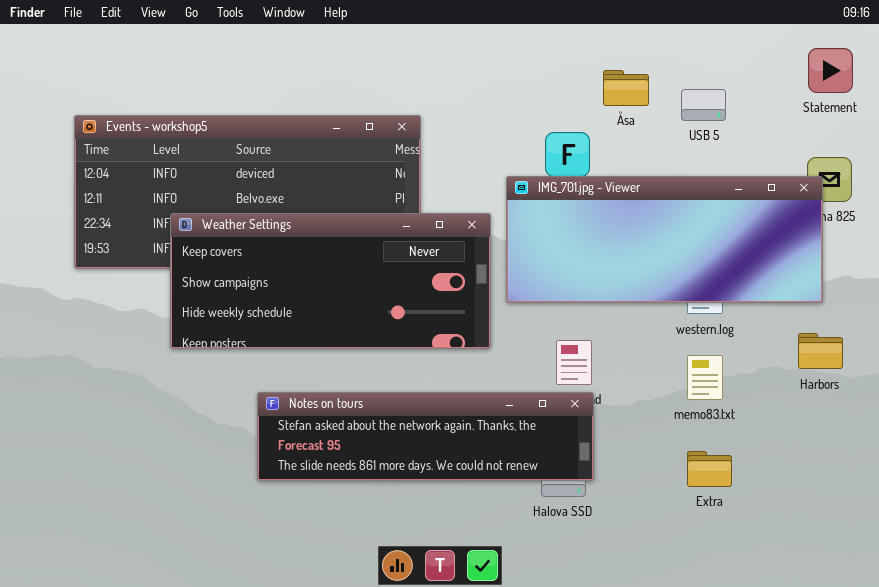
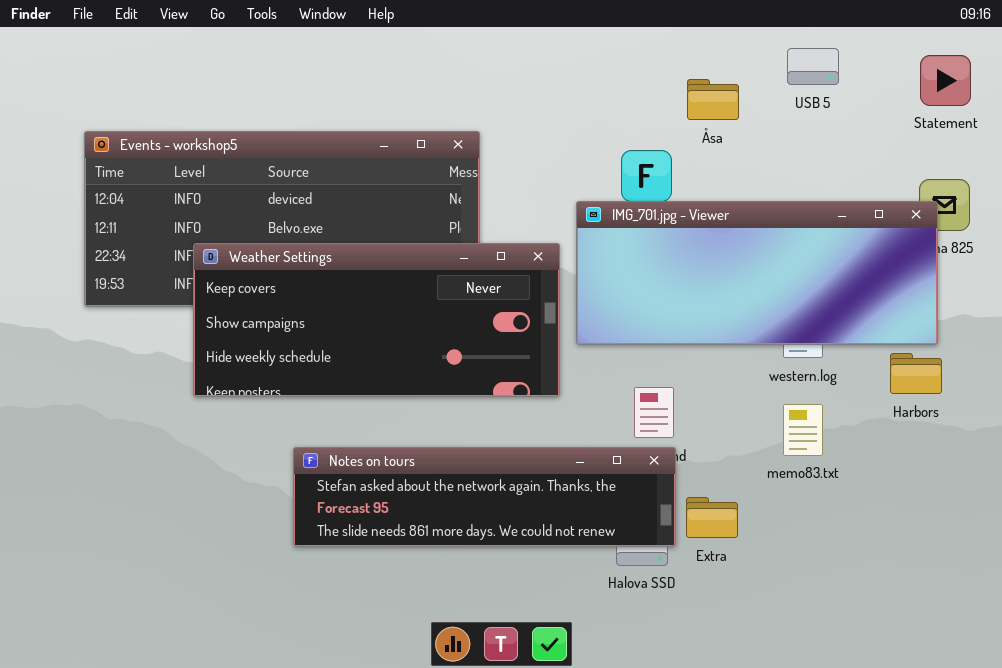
USB 5: [681,89,726,121] -> [787,48,839,85], moved
Harbors: [798,333,843,369] -> [890,353,942,394], moved
Extra: [687,451,732,487] -> [686,497,738,538], moved

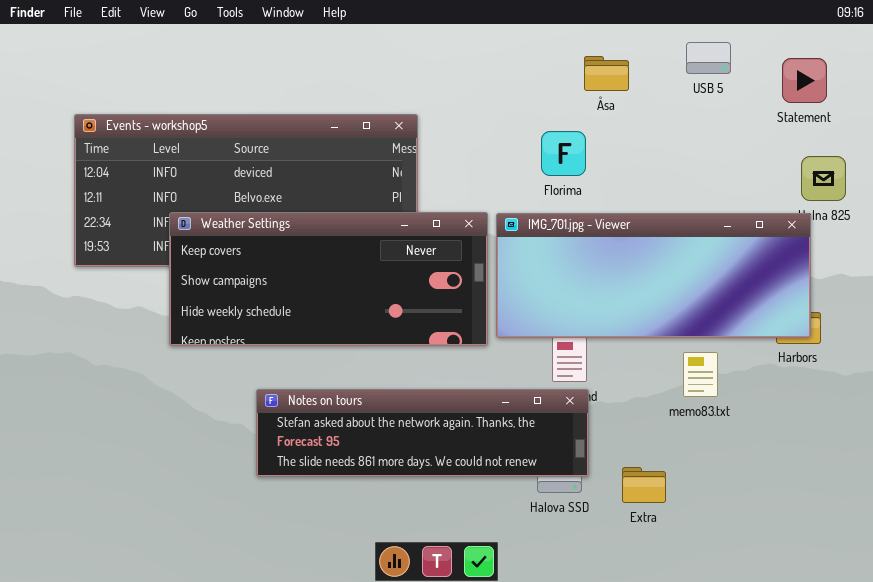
Statement: [920,55,971,106] -> [782,58,827,103], moved
Åsa: [687,79,739,120] -> [584,56,629,91], moved
IMG_701.jpg - Viewer: [576,201,938,345] -> [496,213,811,338], moved
Extra: [686,497,738,538] -> [622,467,666,503], moved

